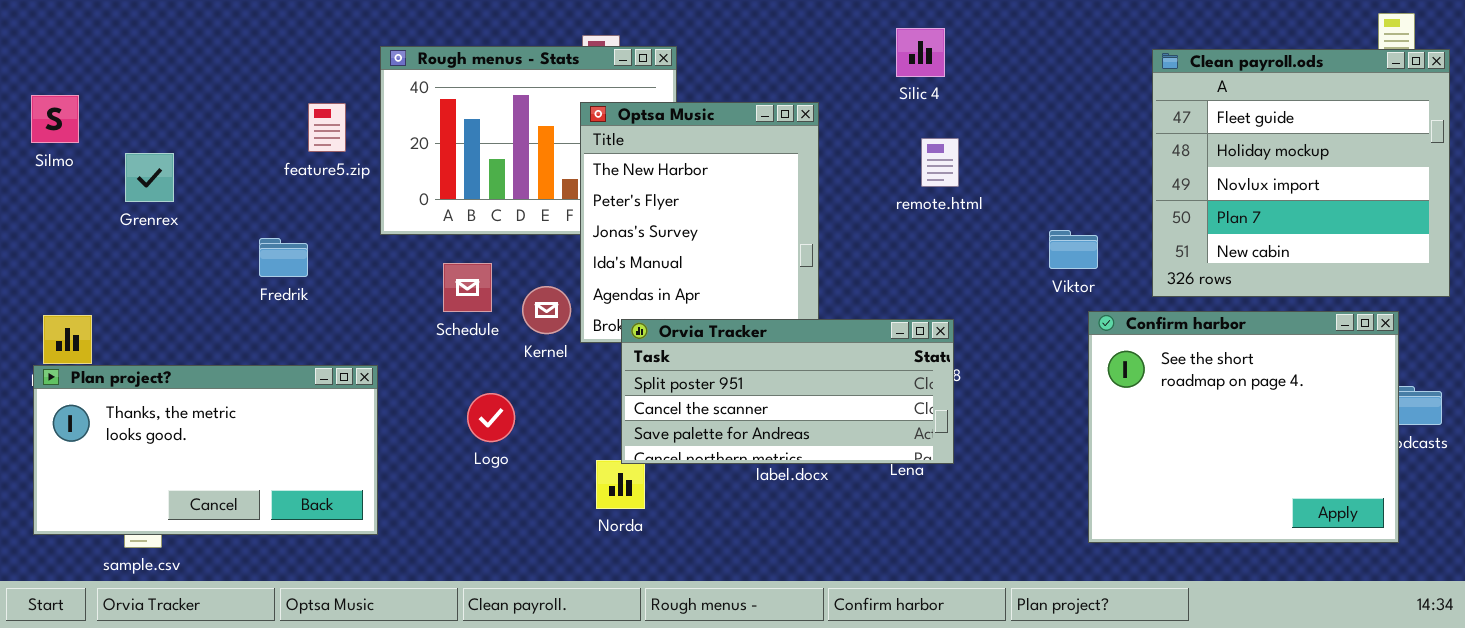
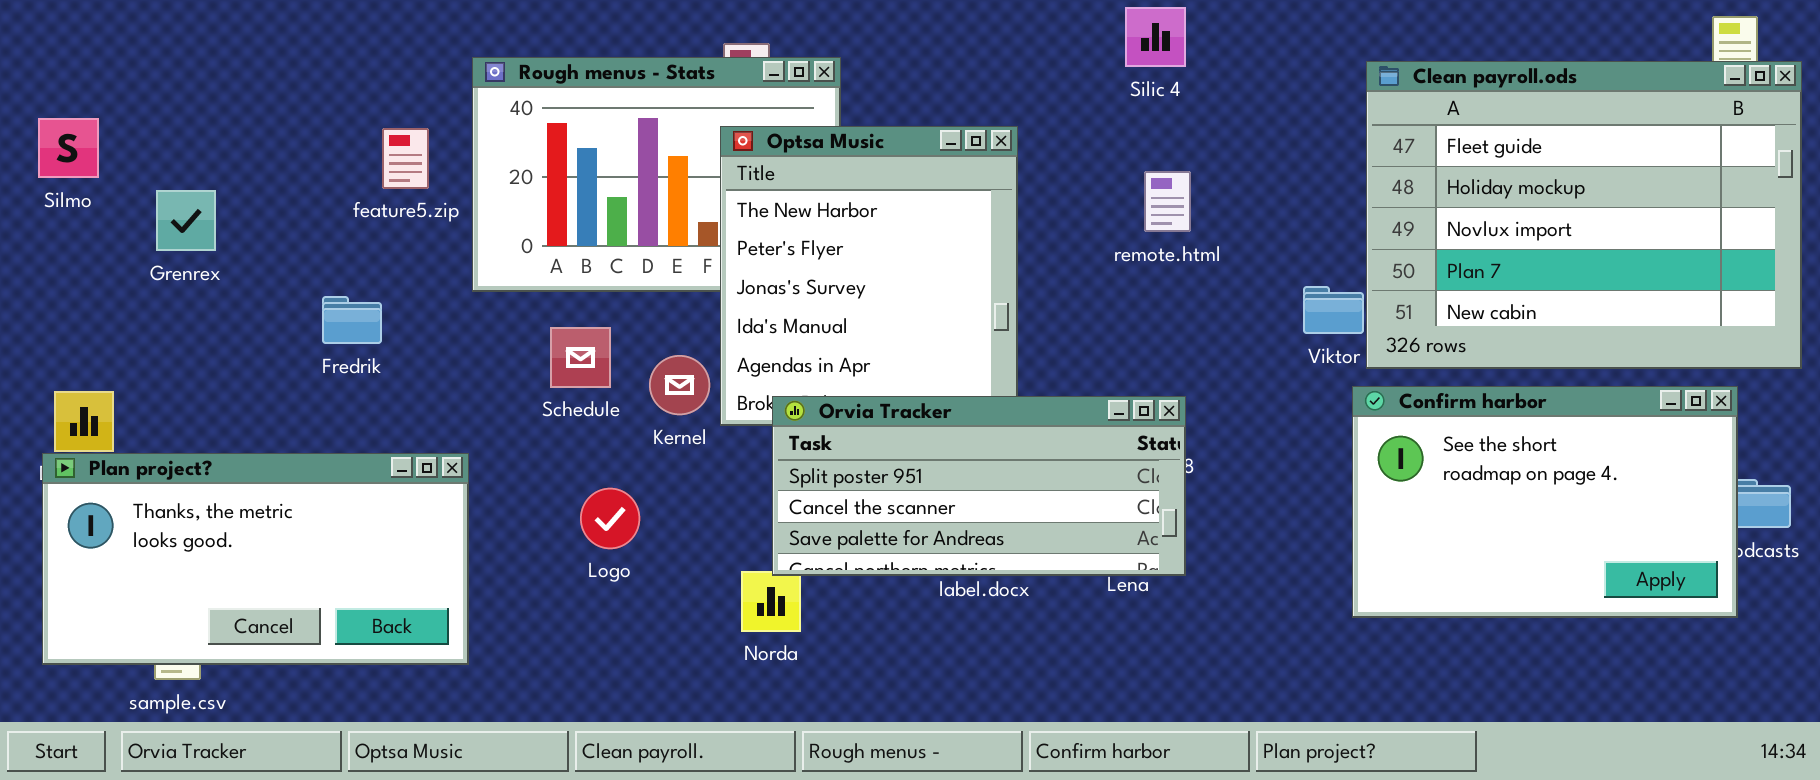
Silic 4: [896,28,945,77] -> [1125,7,1186,67], moved
Clean payroll.ods: [1152,49,1450,297] -> [1366,61,1802,369], resized
Confirm harbor: [1088,311,1399,543] -> [1352,386,1738,618], resized

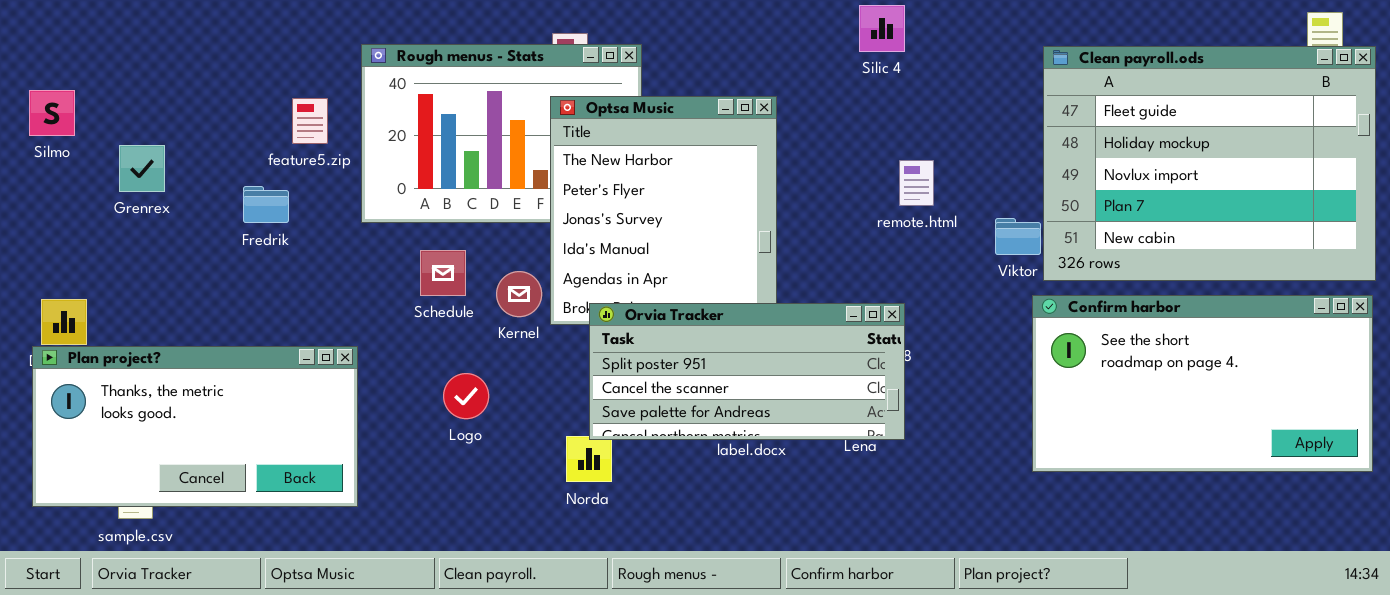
remote.html: [1144,171,1191,232] -> [899,160,934,206], moved
Fredrik: [322,296,382,344] -> [243,186,289,223], moved
Confirm harbor: [1352,386,1738,618] -> [1032,295,1373,472], resized

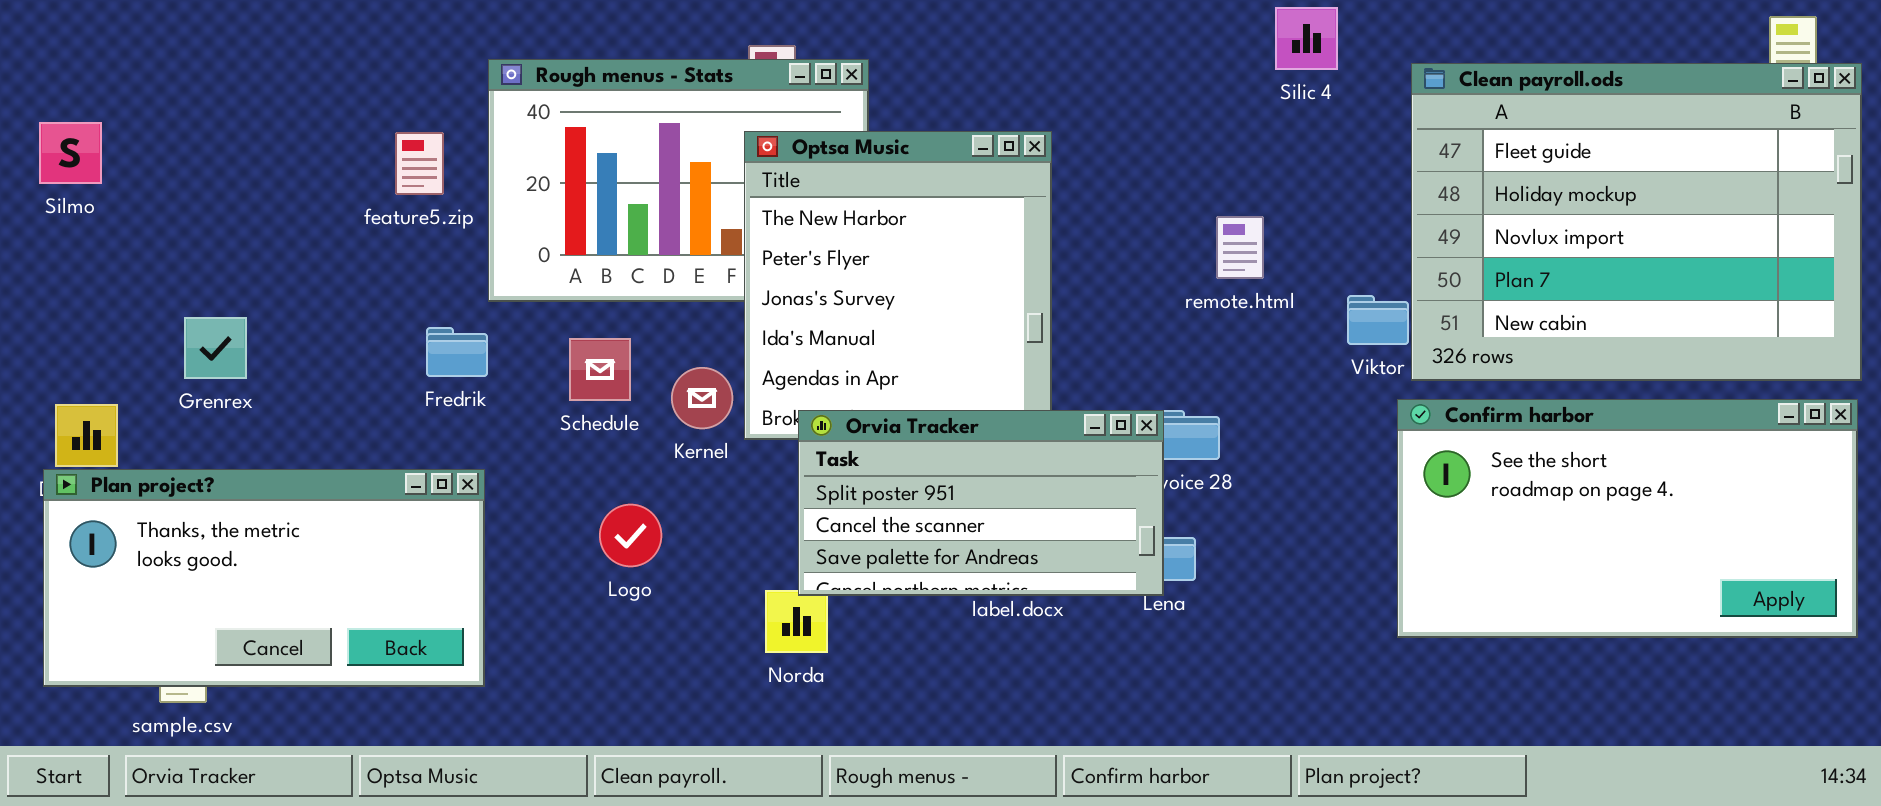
Silic 4: [859,5,905,52] -> [1275,7,1338,70], moved
Grenrex: [119,145,165,192] -> [184,317,247,379], moved
Fredrik: [243,186,289,223] -> [426,327,488,377], moved
Orvia Tracker: [589,303,905,440] -> [798,410,1164,596], resized

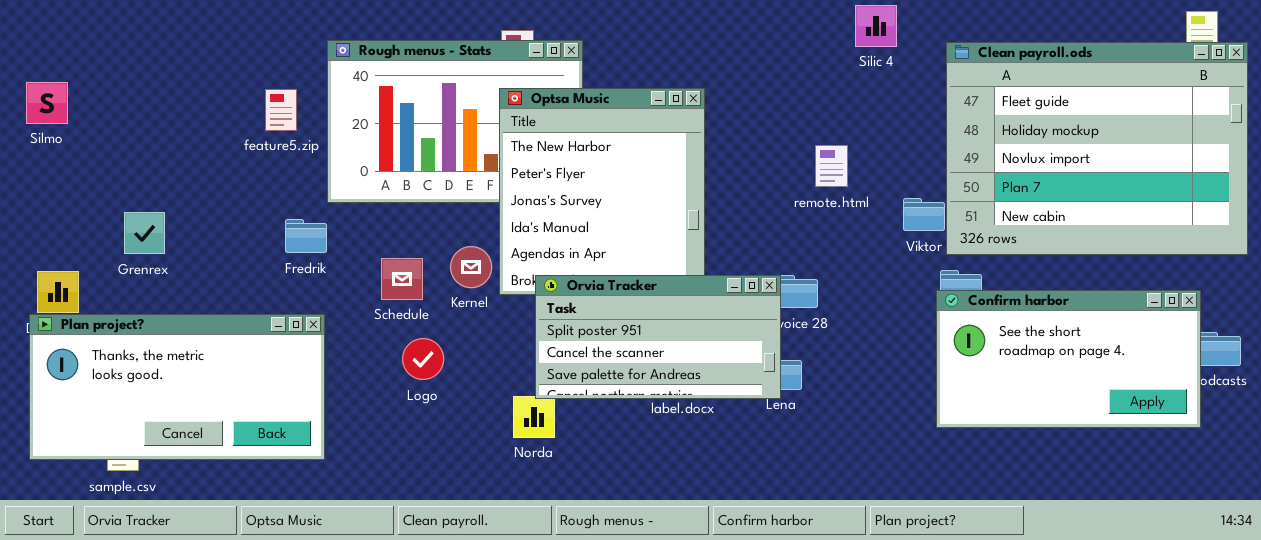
Schedule: [569,338,631,401] -> [381,258,423,300], moved
Confirm harbor: [1397,399,1858,638] -> [936,290,1201,428], resized

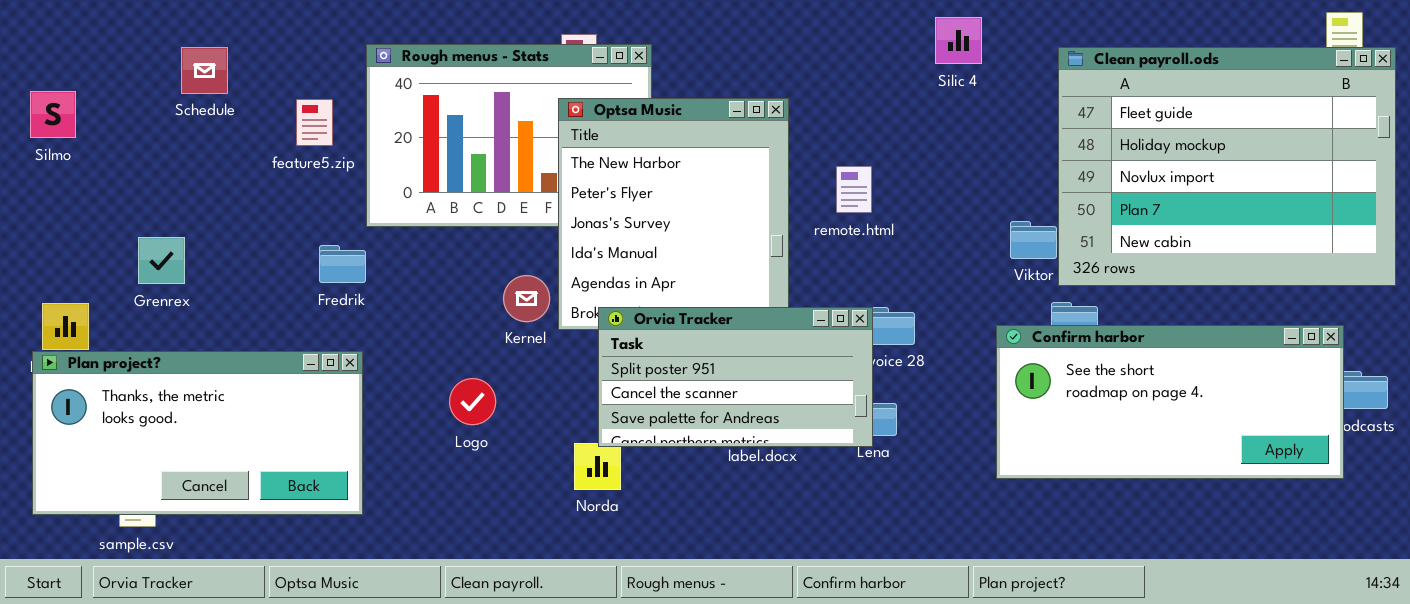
Silic 4: [855,5,897,47] -> [935,17,982,64], moved
remote.html: [815,145,848,187] -> [836,166,872,213], moved
Schedule: [381,258,423,300] -> [181,47,228,94], moved
Confirm harbor: [936,290,1201,428] -> [996,325,1344,479], resized

